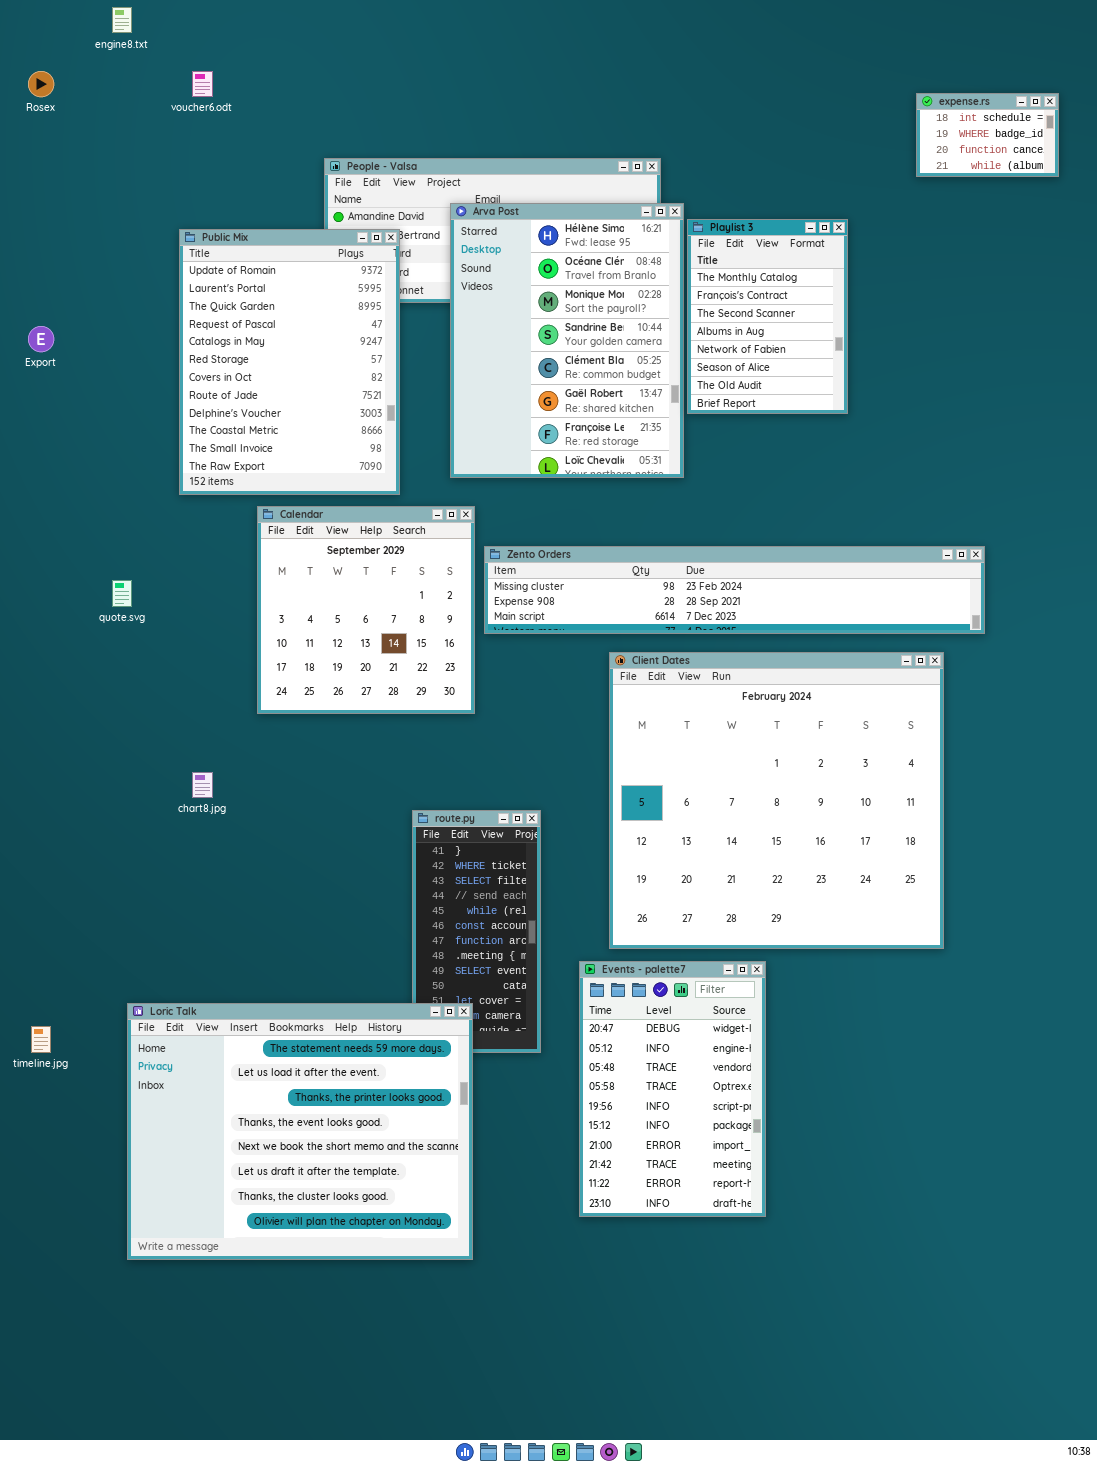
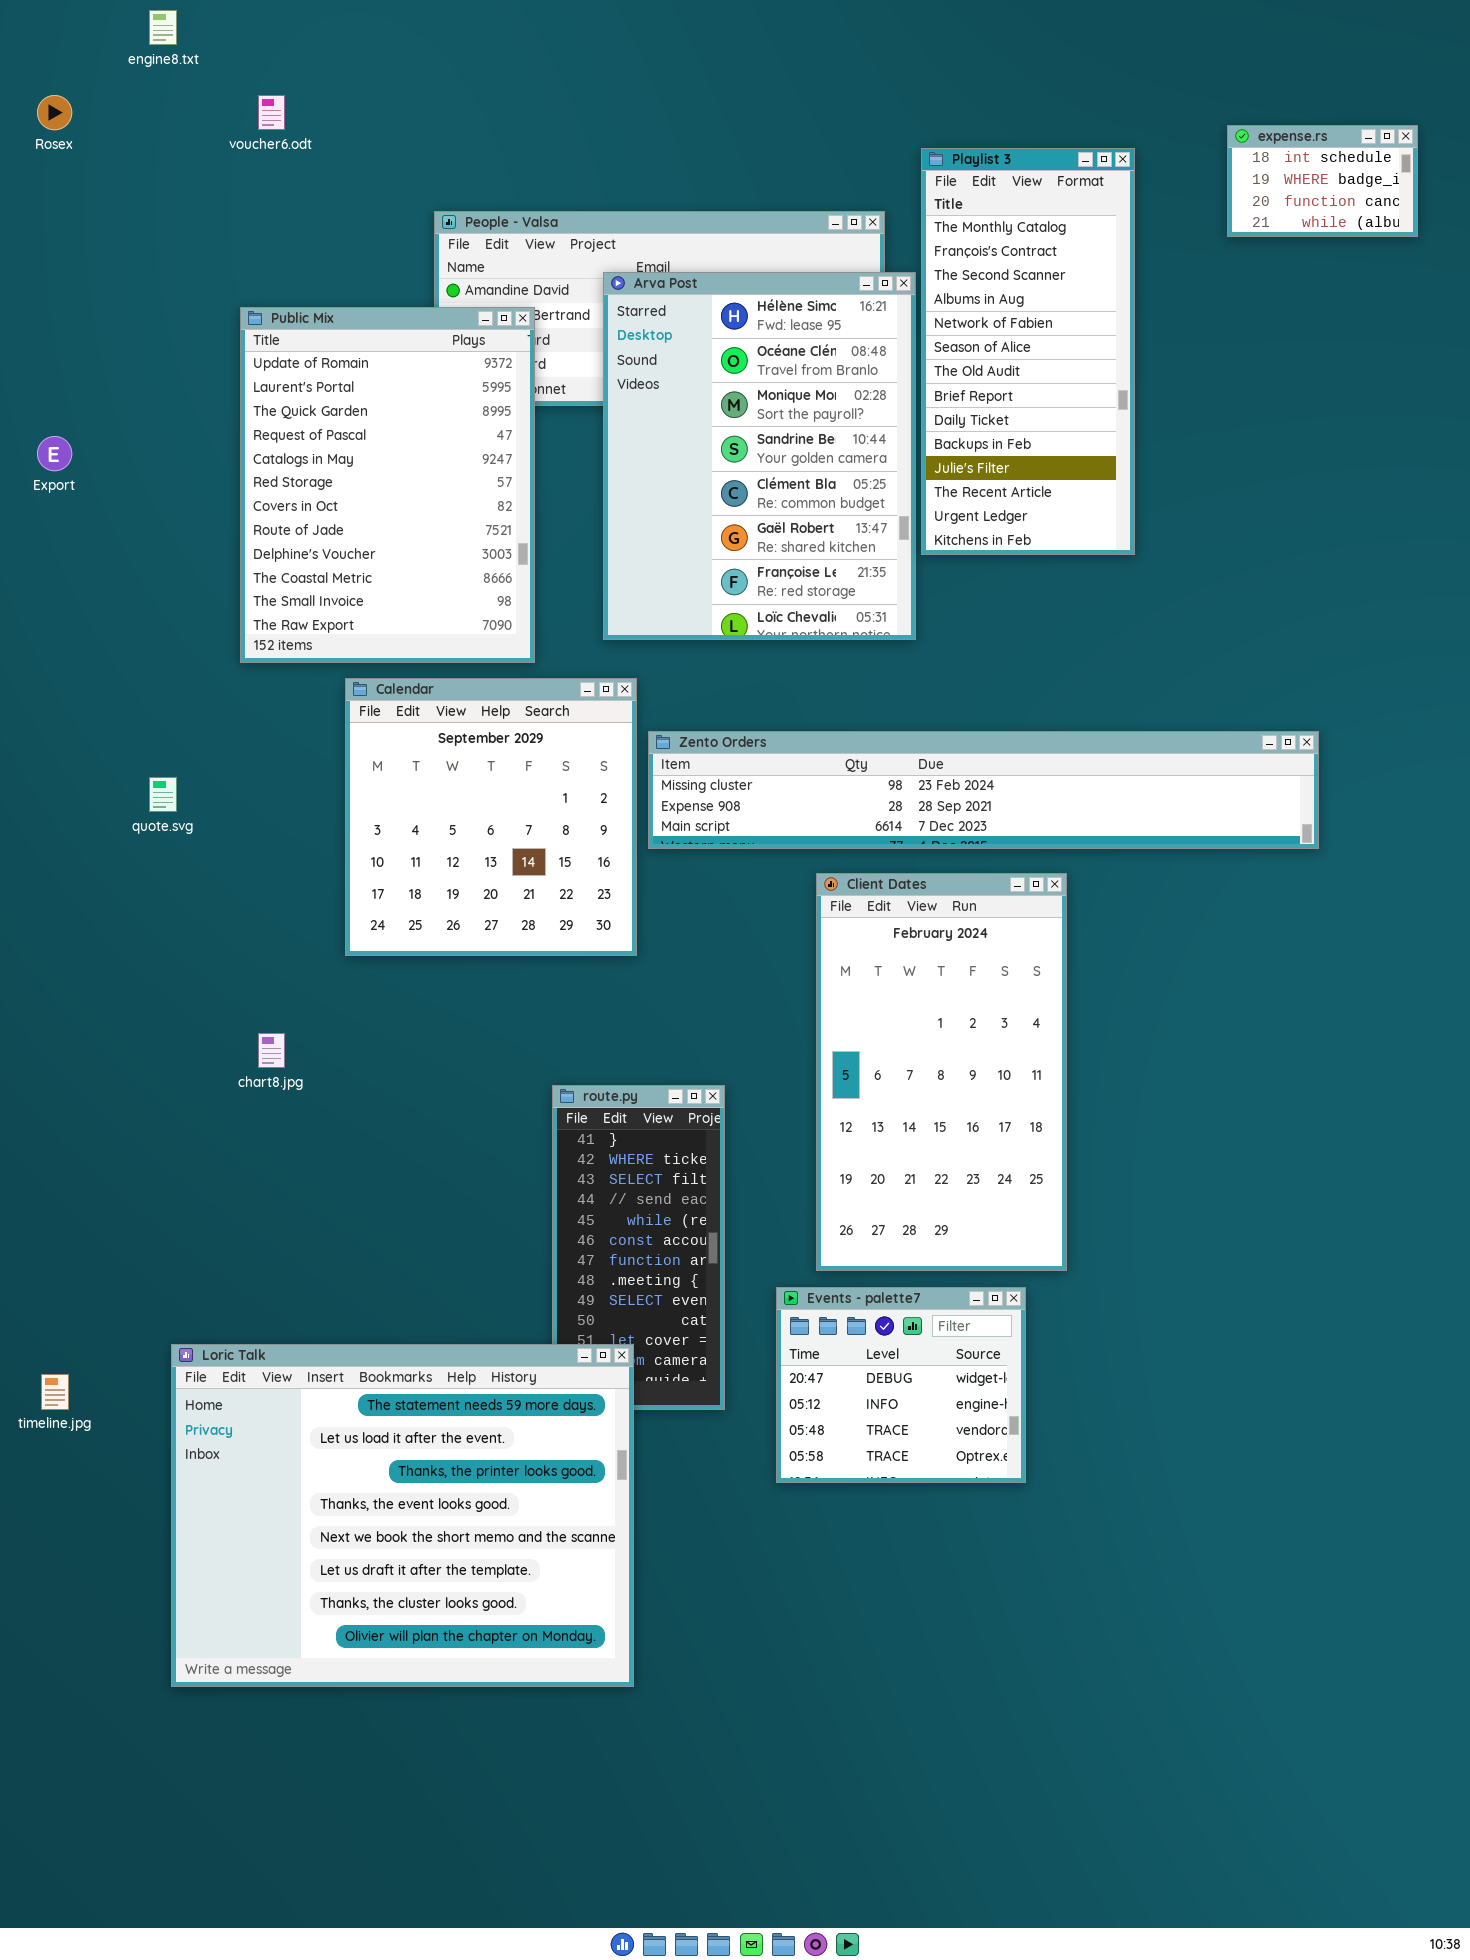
Playlist 3: [687,219,848,414] -> [921,148,1135,555], resized
Client Dates: [609,652,944,949] -> [816,873,1067,1271], resized
Events - palette7: [579,961,766,1217] -> [776,1287,1026,1483], resized

